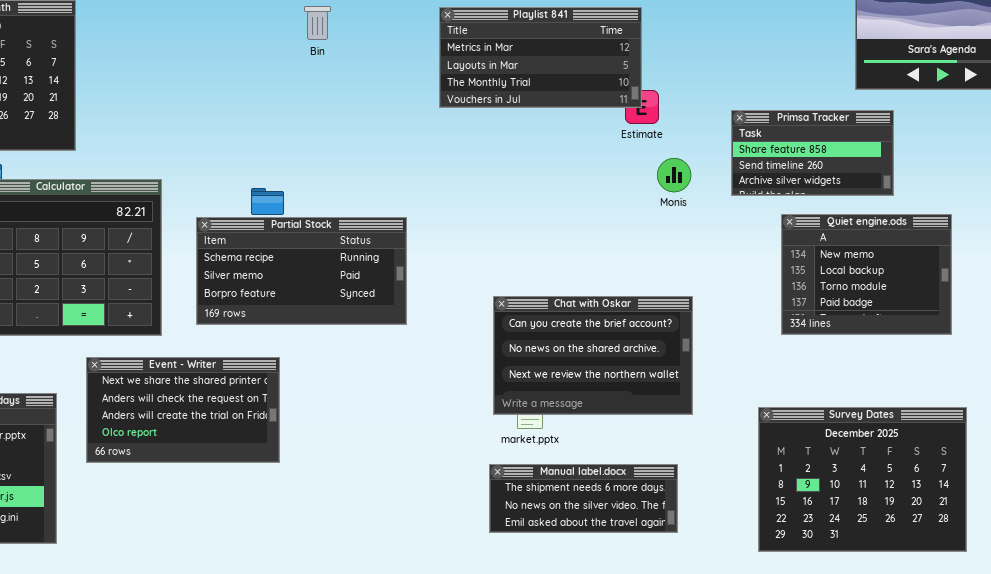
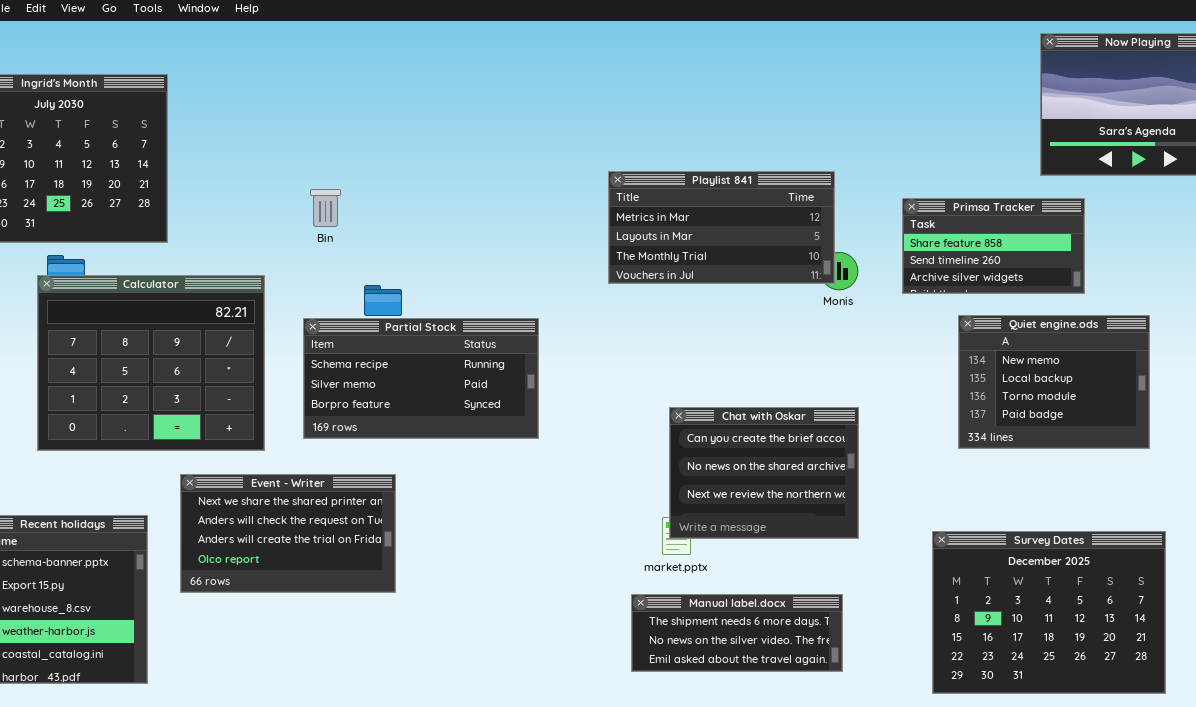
Bin: [304,6,331,40] -> [310,189,341,227], moved
Playlist 841: [439,7,642,108] -> [608,171,835,284], moved
Chat with Oskar: [493,296,693,415] -> [669,407,859,539], resized

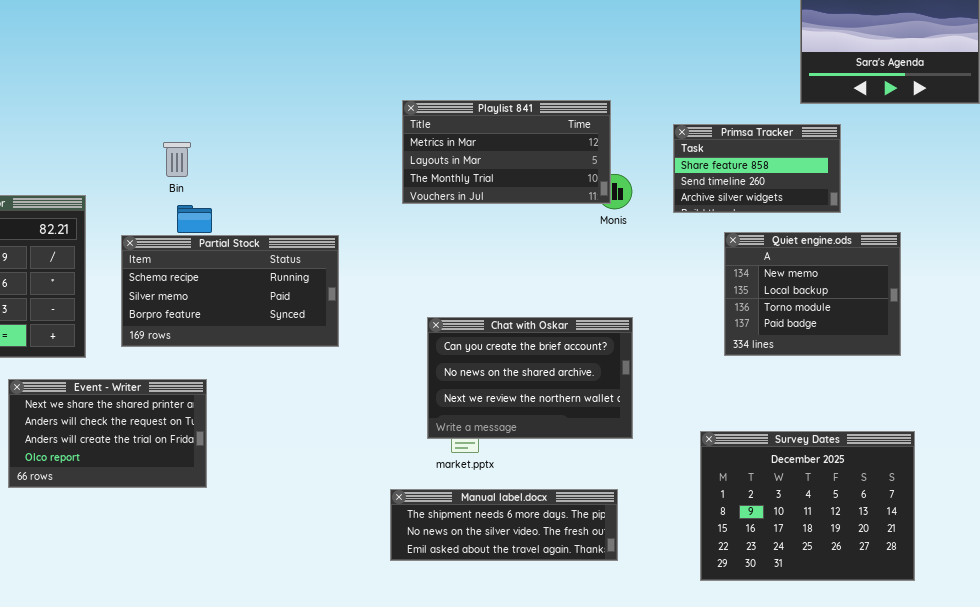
Bin: [310,189,341,227] -> [163,142,191,177], moved
Chat with Oskar: [669,407,859,539] -> [427,317,633,439], resized
Manual label.docx: [631,594,843,672] -> [390,489,618,561], resized

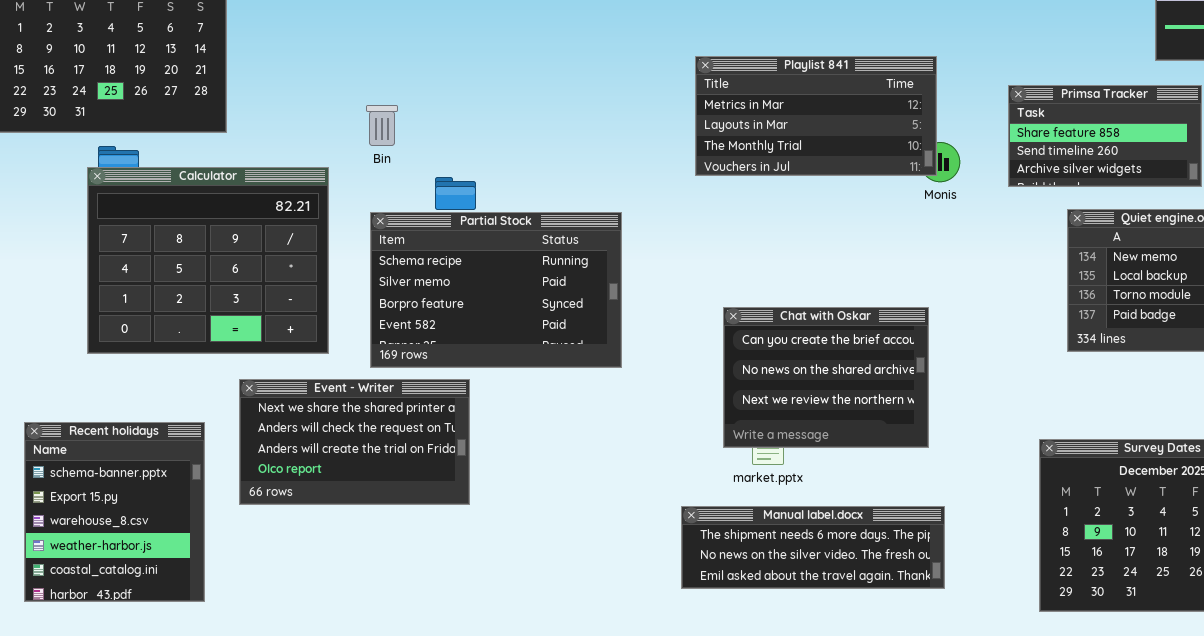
Bin: [163,142,191,177] -> [366,105,398,146], moved
Partial Stock: [121,235,339,347] -> [370,212,622,368], resized
Chat with Oskar: [427,317,633,439] -> [723,307,929,448], resized

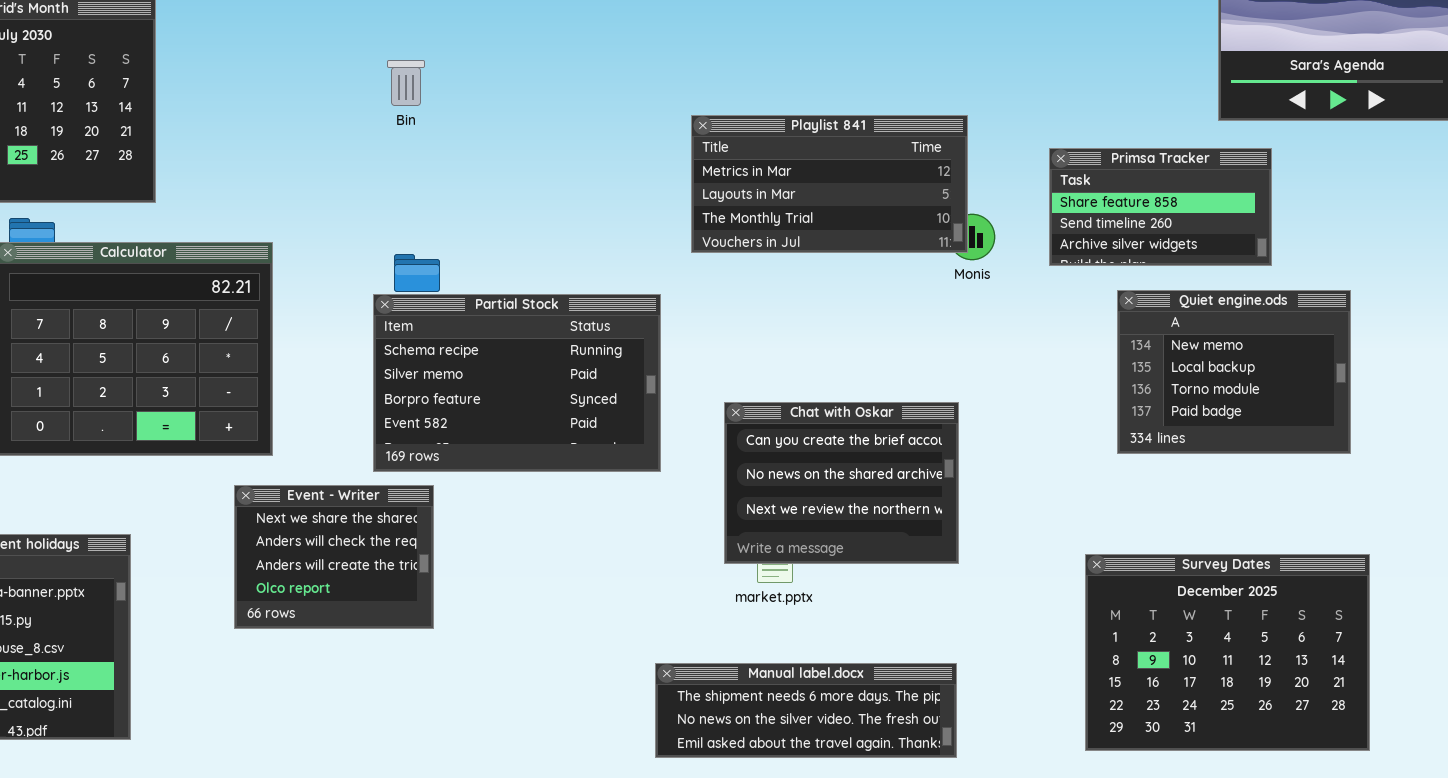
Bin: [366,105,398,146] -> [387,60,425,106], moved
Partial Stock: [370,212,622,368] -> [373,294,661,472], moved
Event - Writer: [239,379,470,505] -> [234,485,434,629], resized
Manual label.docx: [681,506,945,589] -> [655,663,957,758], moved

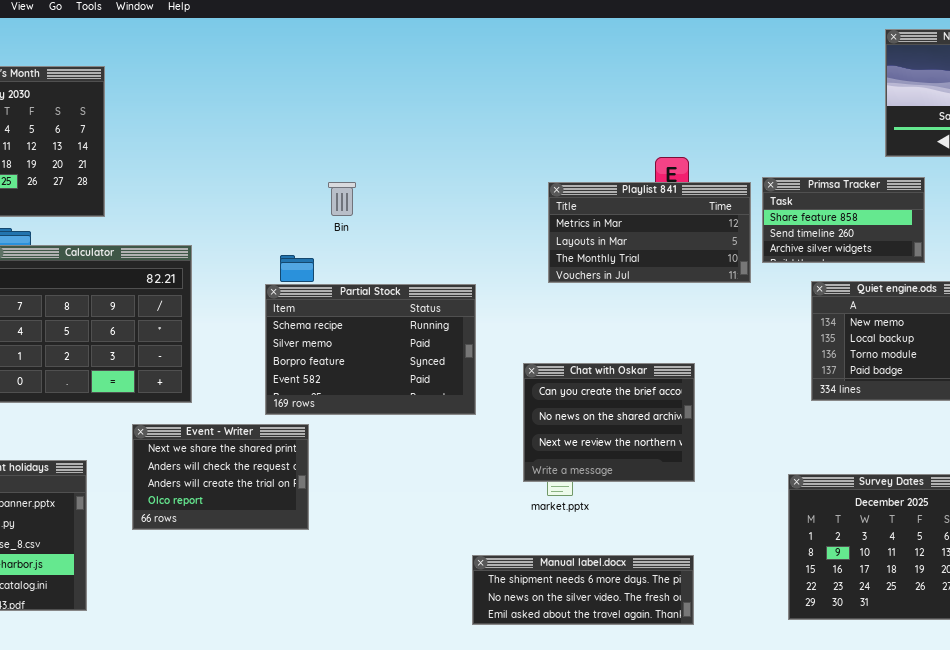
Bin: [387,60,425,106] -> [328,182,356,216], moved
Playlist 841: [691,115,968,253] -> [548,182,751,283], moved
Event - Writer: [234,485,434,629] -> [132,424,309,530], resized

